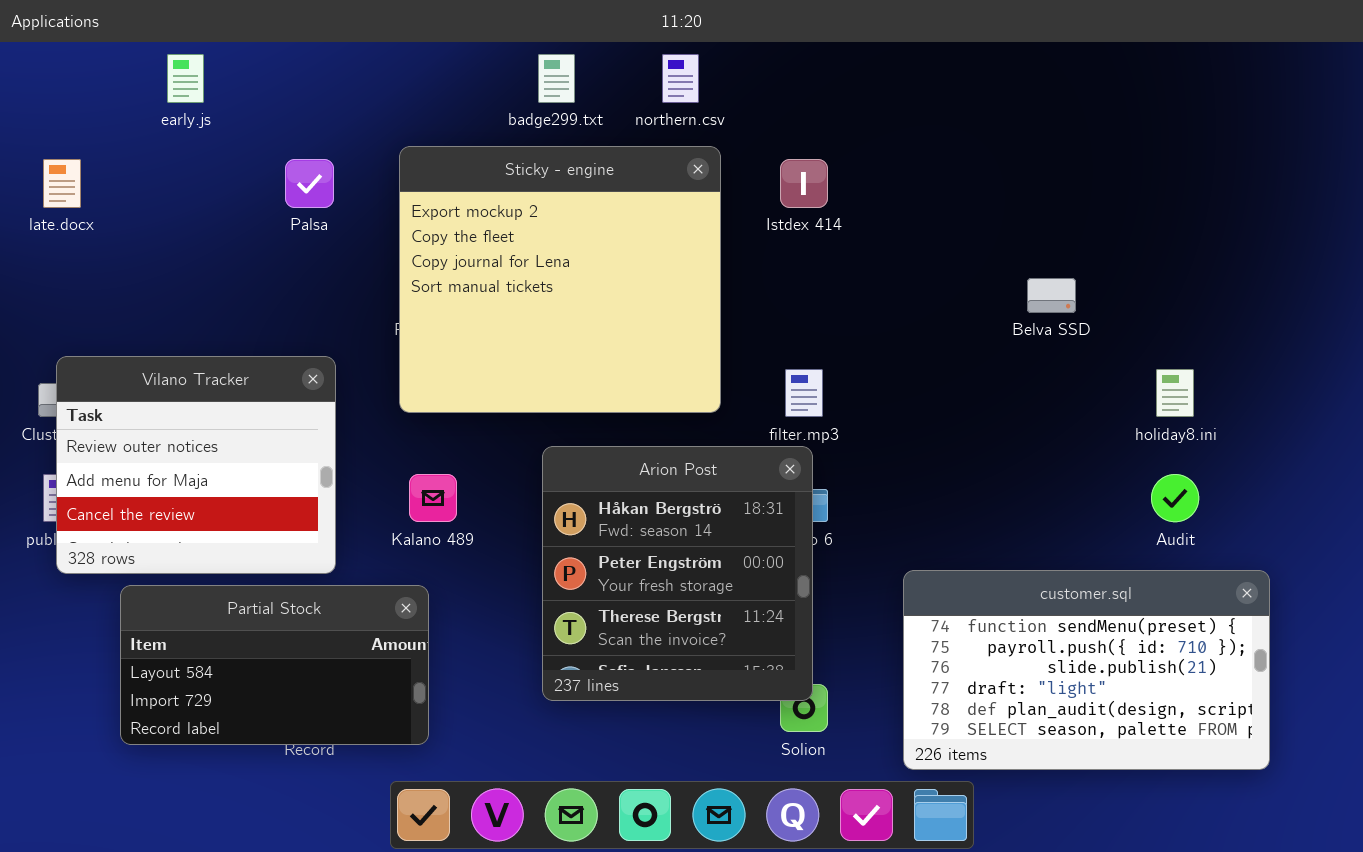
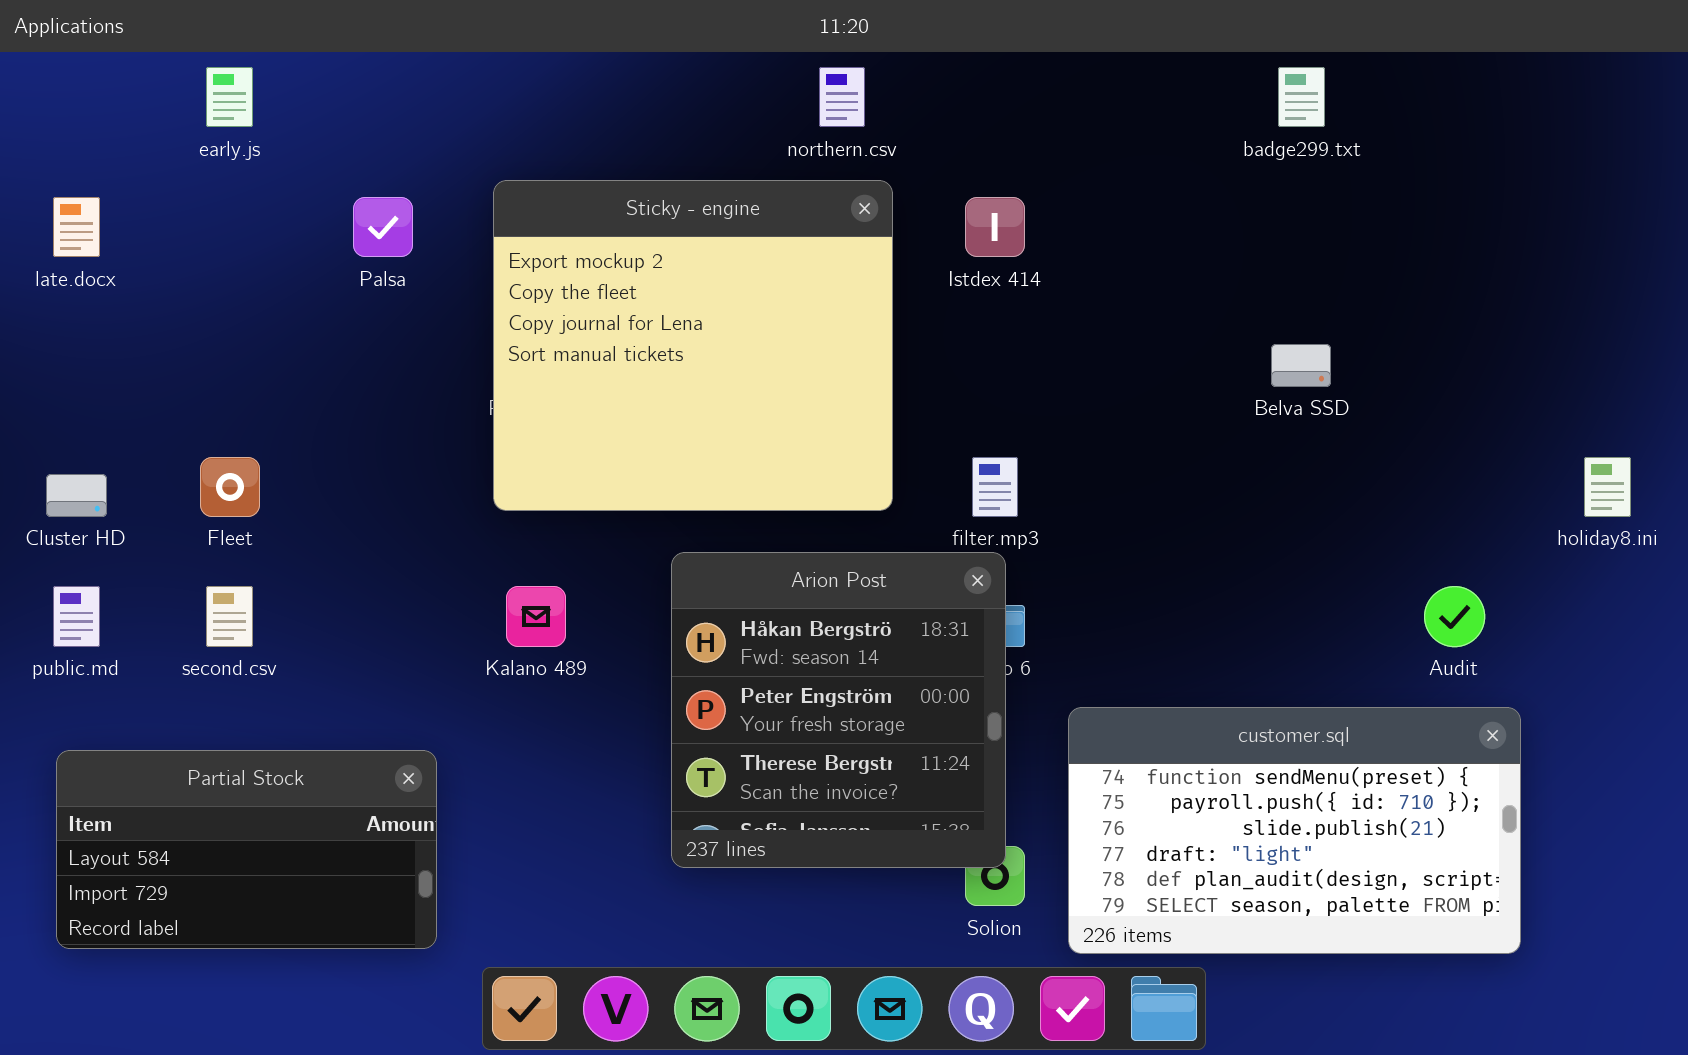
badge299.txt: [538,54,575,103] -> [1278,67,1325,127], moved
Vilano Tracker: [56,356,336,574] -> none, closed
holiday8.ini: [1156,369,1194,417] -> [1584,457,1631,517], moved
customer.sql: [903,570,1270,770] -> [1068,707,1521,954], moved
Partial Stock: [120,585,429,745] -> [56,750,437,949], moved

